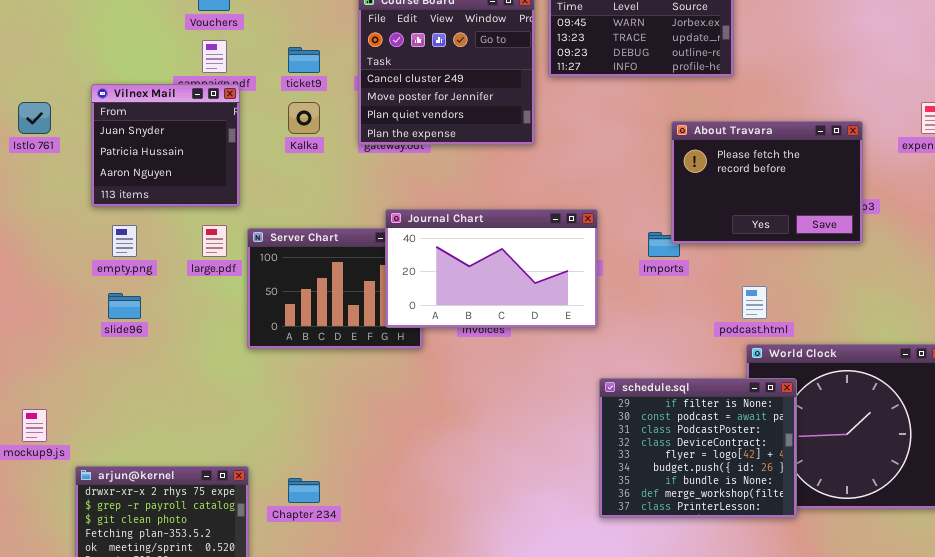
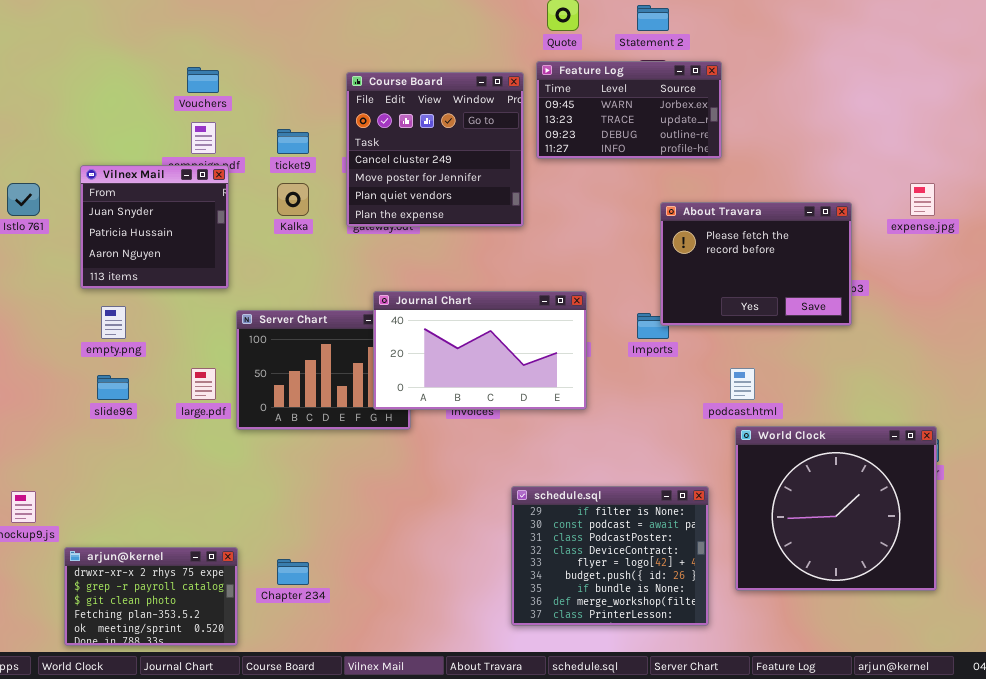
large.pdf: [202,225,227,257] -> [191,368,216,400], moved
schedule.sql: [599,378,797,518] -> [511,486,709,626], moved

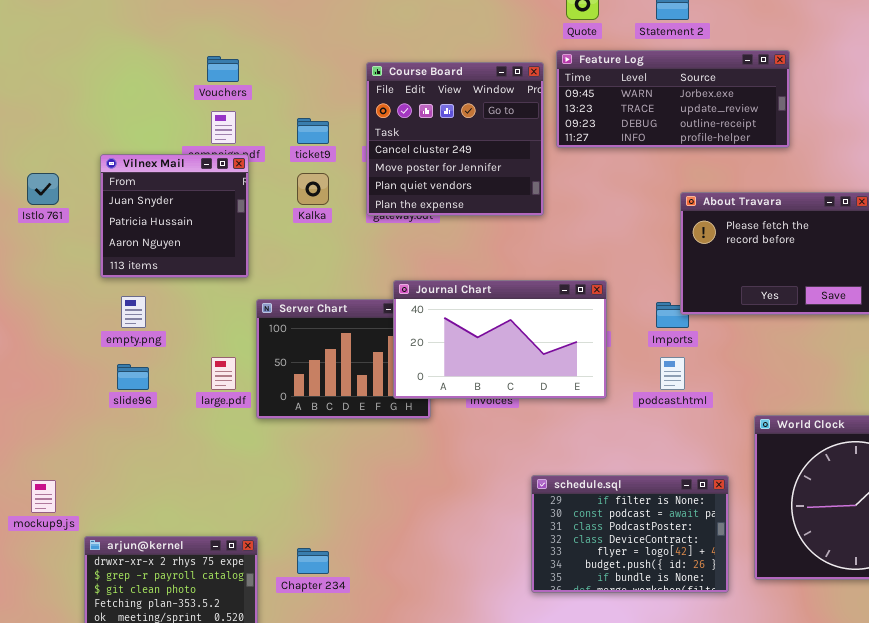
Feature Log: [536,61,722,159] -> [556,50,790,148], resized
podcast.html: [730,368,755,400] -> [660,357,685,390], moved
schedule.sql: [511,486,709,626] -> [531,475,729,593], resized

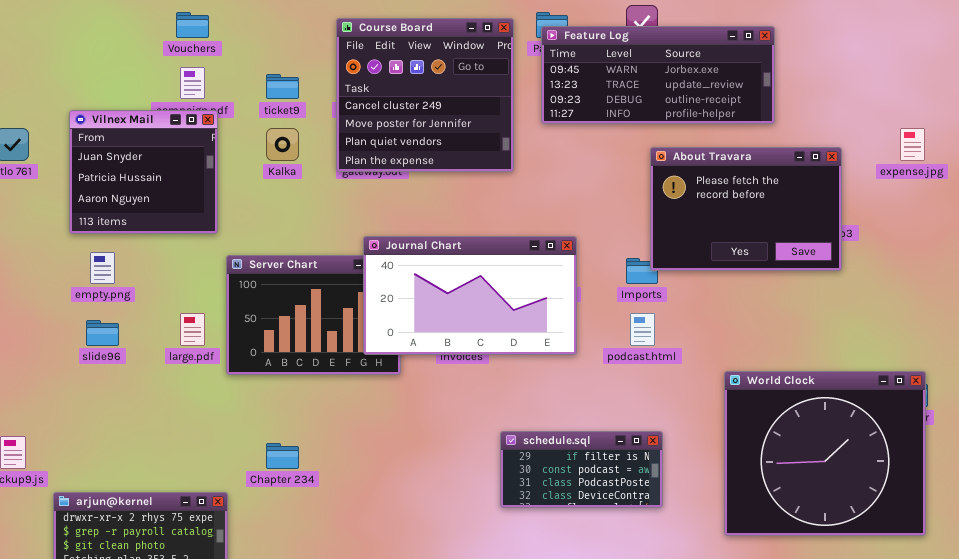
Feature Log: [556,50,790,148] -> [541,26,775,124], moved
schedule.sql: [531,475,729,593] -> [500,431,663,508], resized
Chapter 234: [297,548,329,574] -> [266,443,299,469], moved

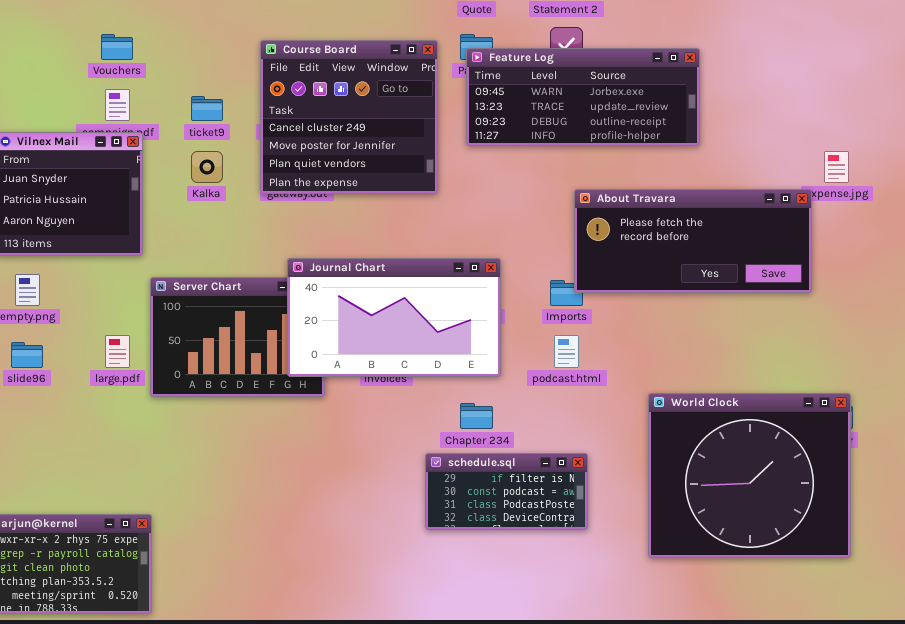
About Travara: [650,147,842,271] -> [574,189,812,293], resized
Chapter 234: [266,443,299,469] -> [460,403,493,429], moved

